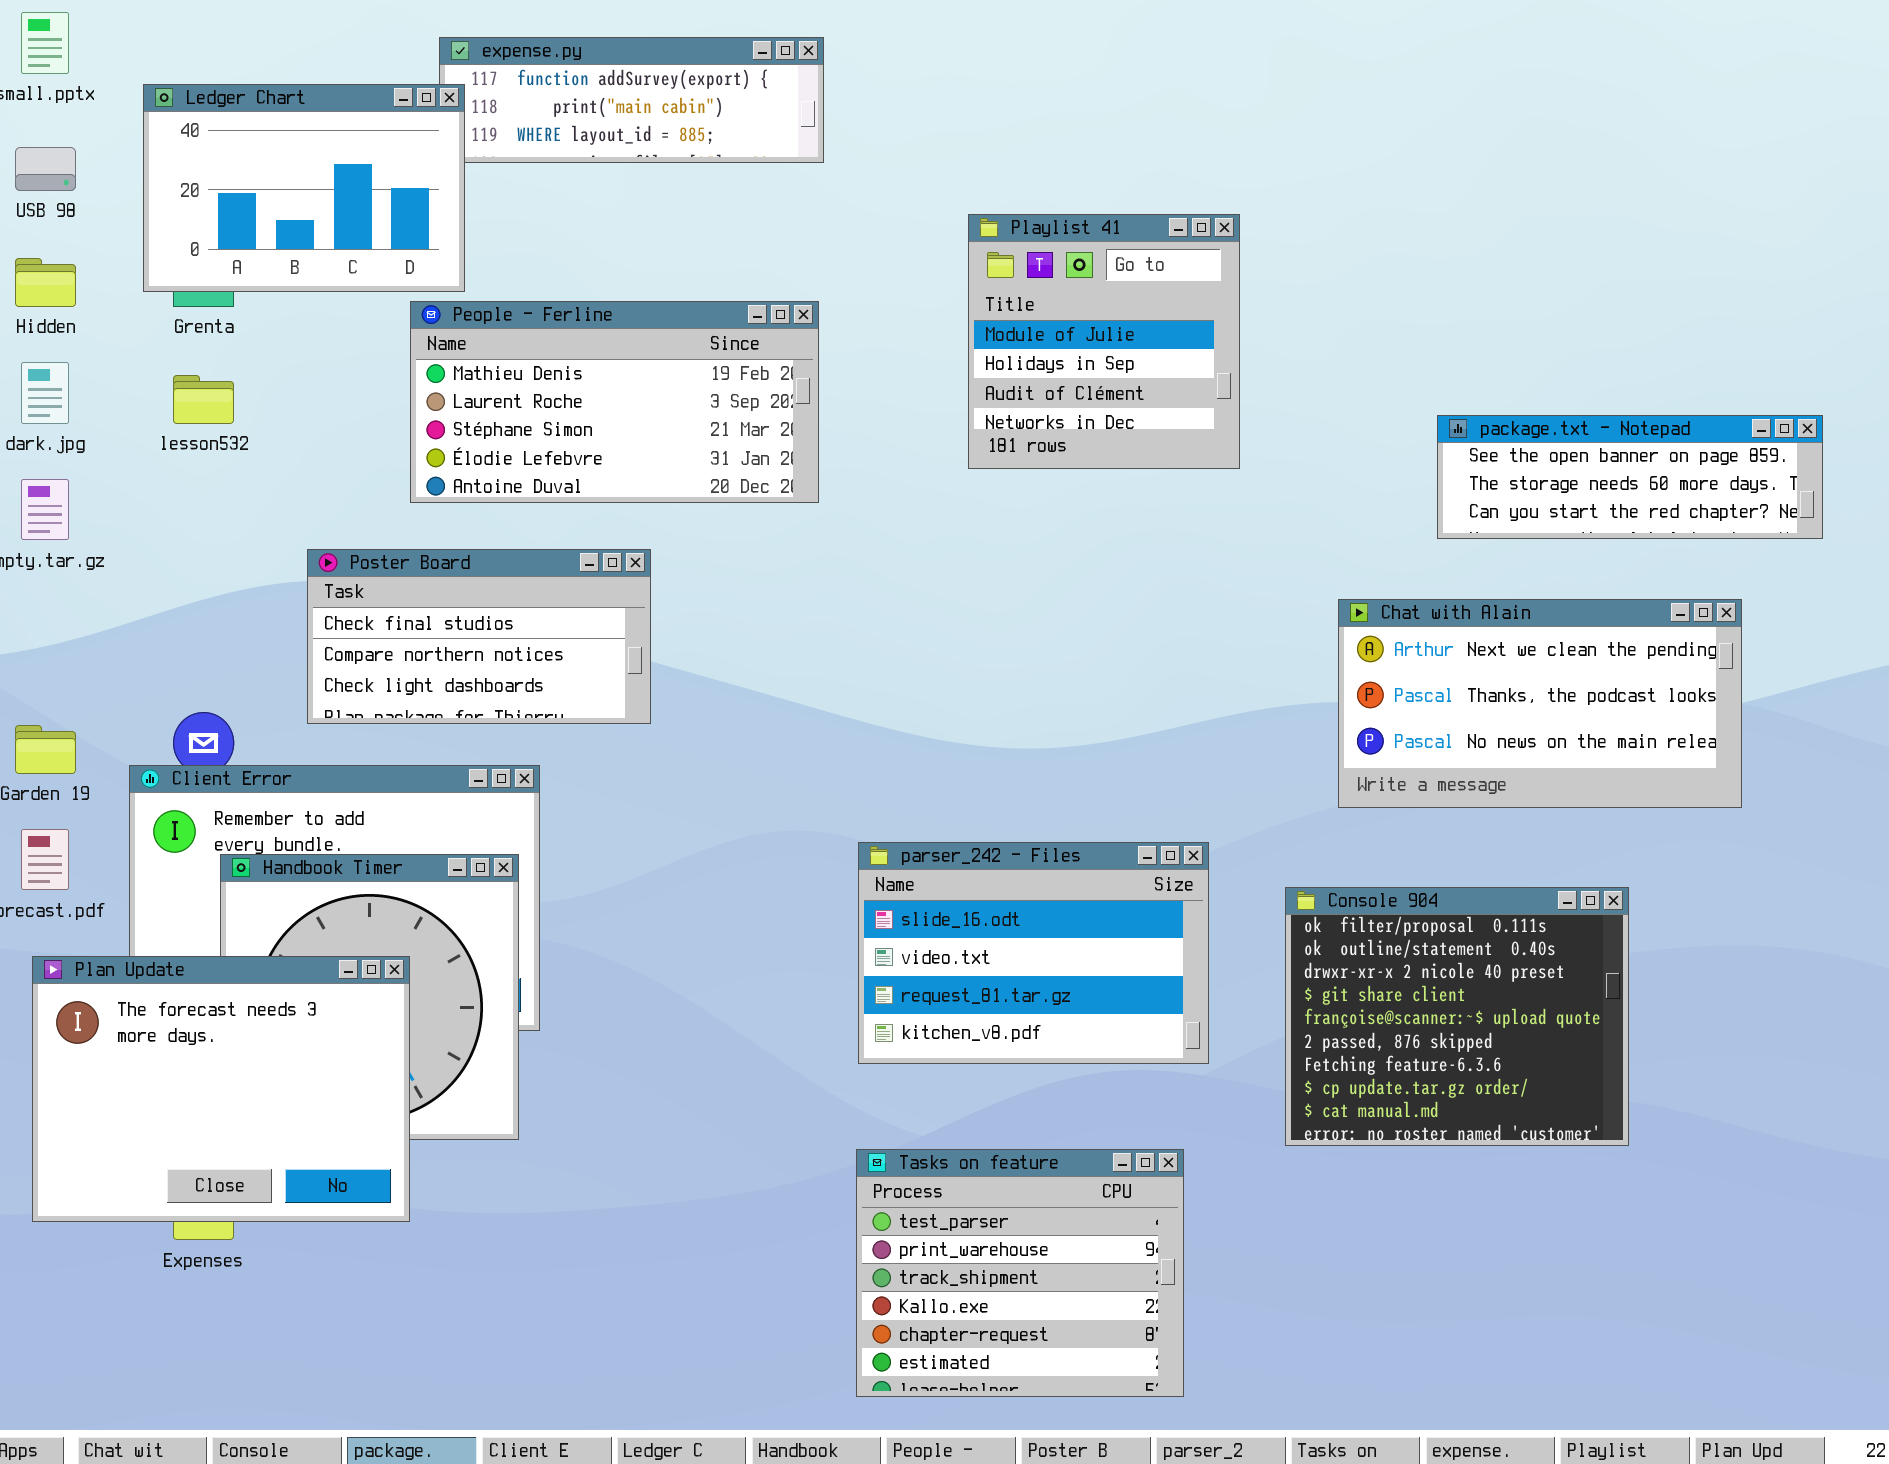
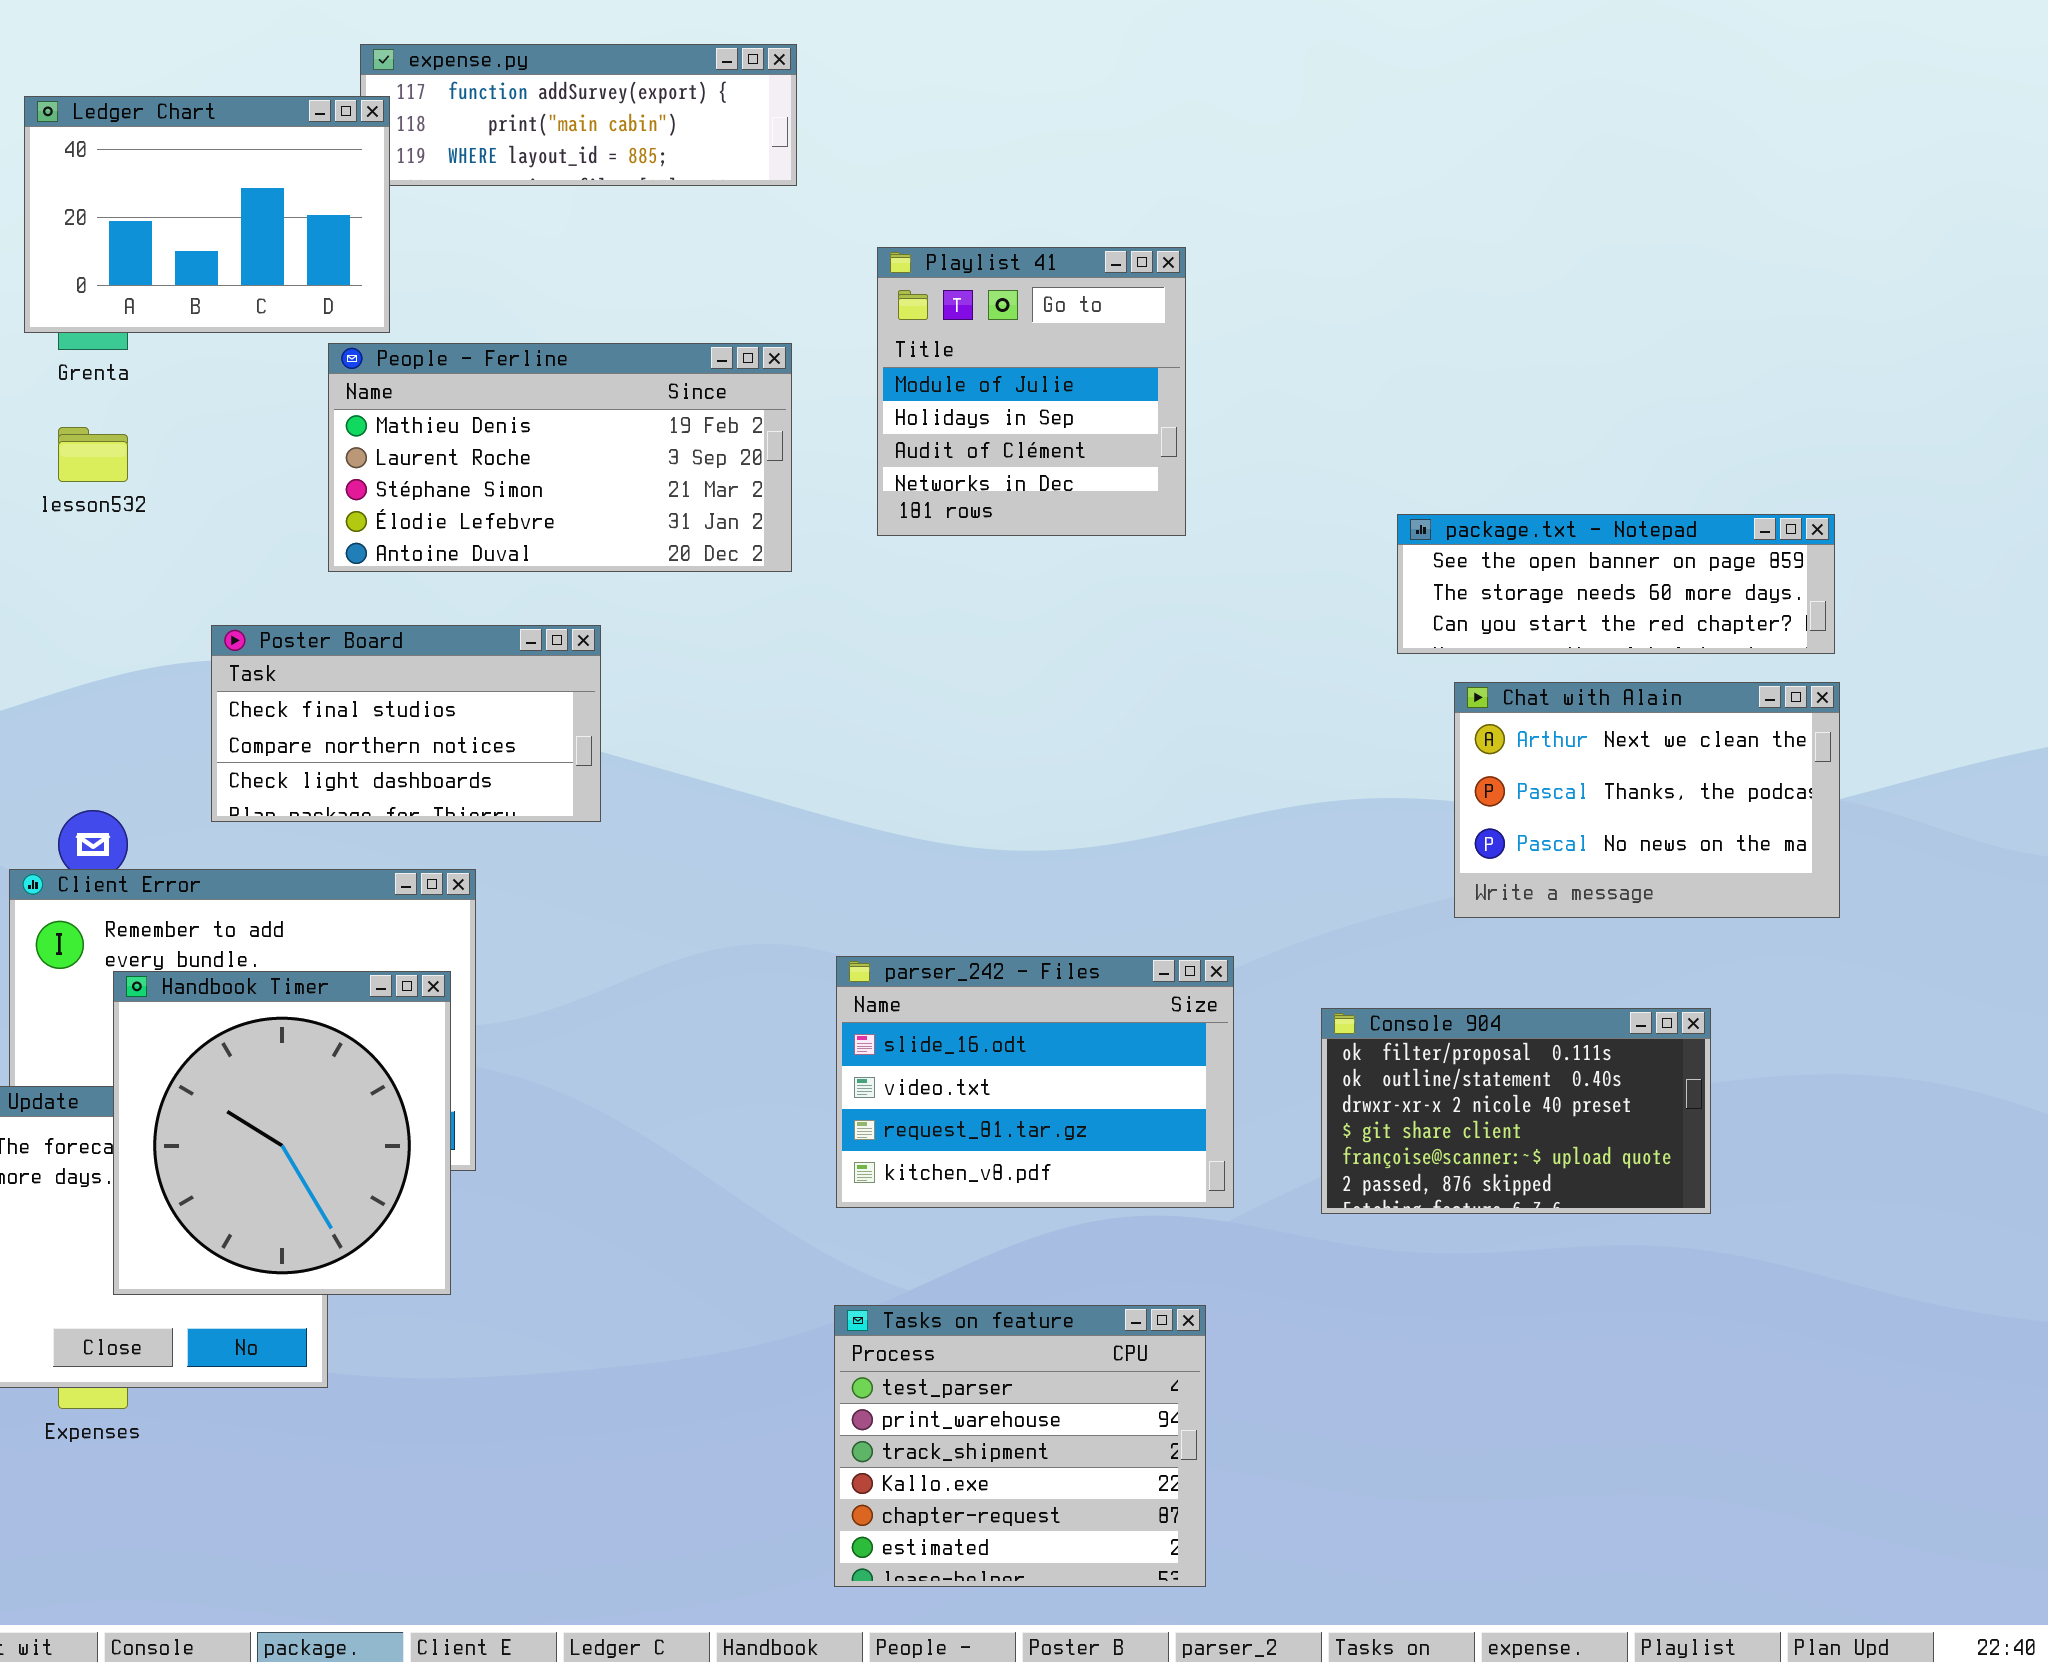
Playlist 41: [968,214,1240,469] -> [877,247,1186,536], moved
package.txt - Notepad: [1437,415,1823,539] -> [1397,514,1835,654], moved
Chat with Alain: [1338,599,1742,808] -> [1454,682,1840,918], resized
Handbook Timer: [220,854,519,1140] -> [113,971,451,1295], raised
Console 904: [1285,887,1629,1146] -> [1321,1008,1711,1214], resized

